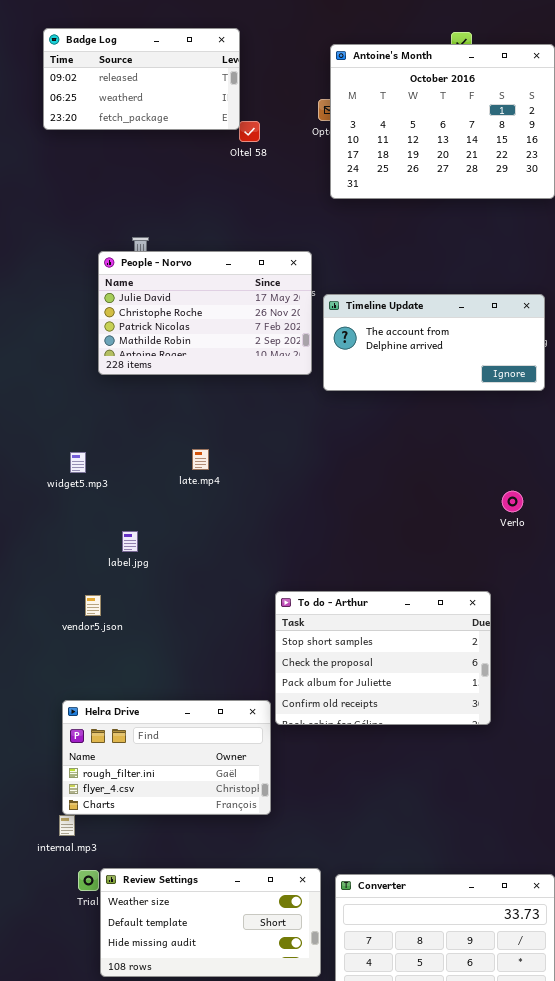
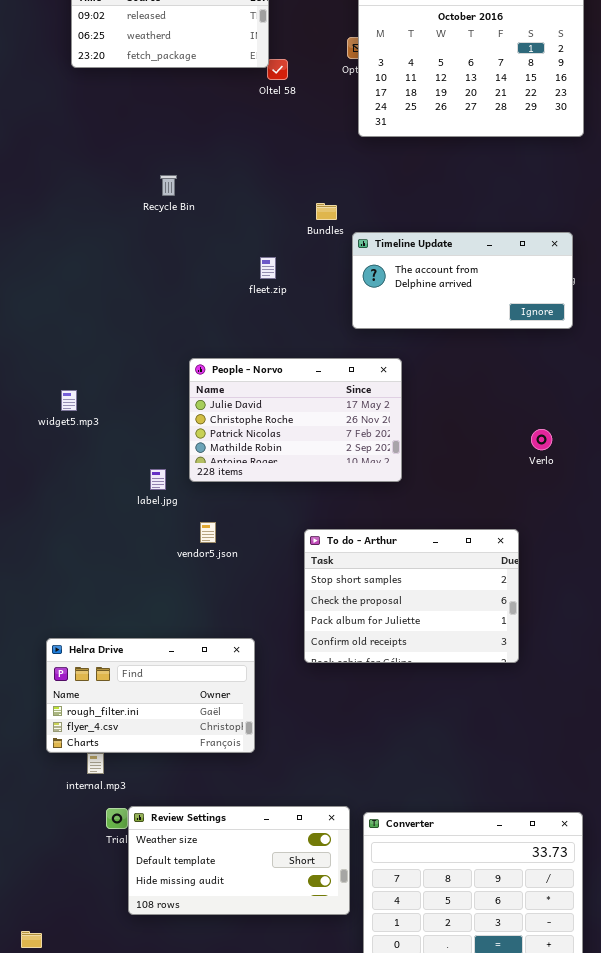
People - Norvo: [98,251,312,375] -> [189,358,402,482], moved
widget5.mp3: [70,452,86,473] -> [61,390,77,411], moved
vendor5.json: [85,595,101,616] -> [200,522,216,543], moved
Helra Drive: [62,700,271,815] -> [46,638,255,753], moved

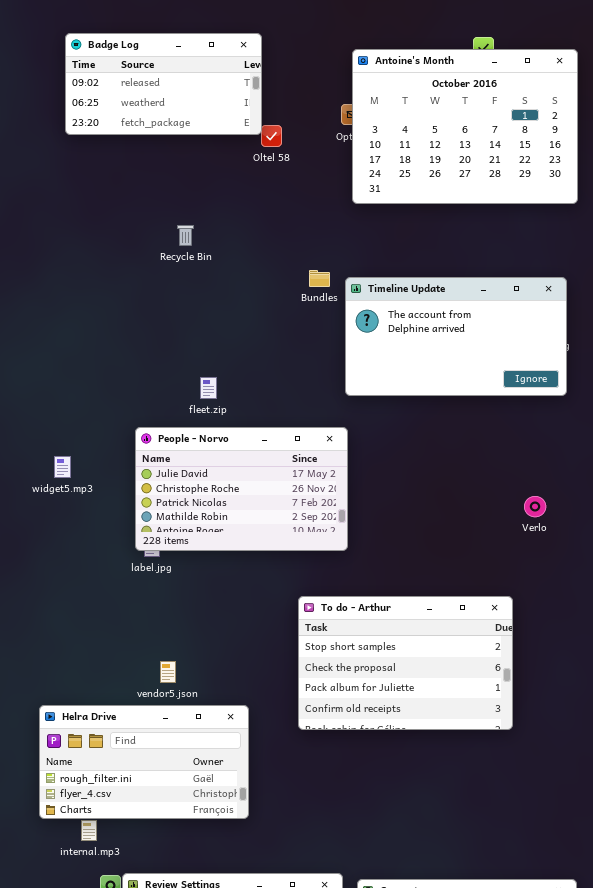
Recycle Bin: [160,175,177,196] -> [177,225,194,246], moved
Timeline Update: [352,232,573,329] -> [345,277,567,396], resized
fleet.zip: [260,257,276,279] -> [200,377,217,399], moved
People - Norvo: [189,358,402,482] -> [135,427,348,551], moved
vendor5.json: [200,522,216,543] -> [160,661,176,683], moved

